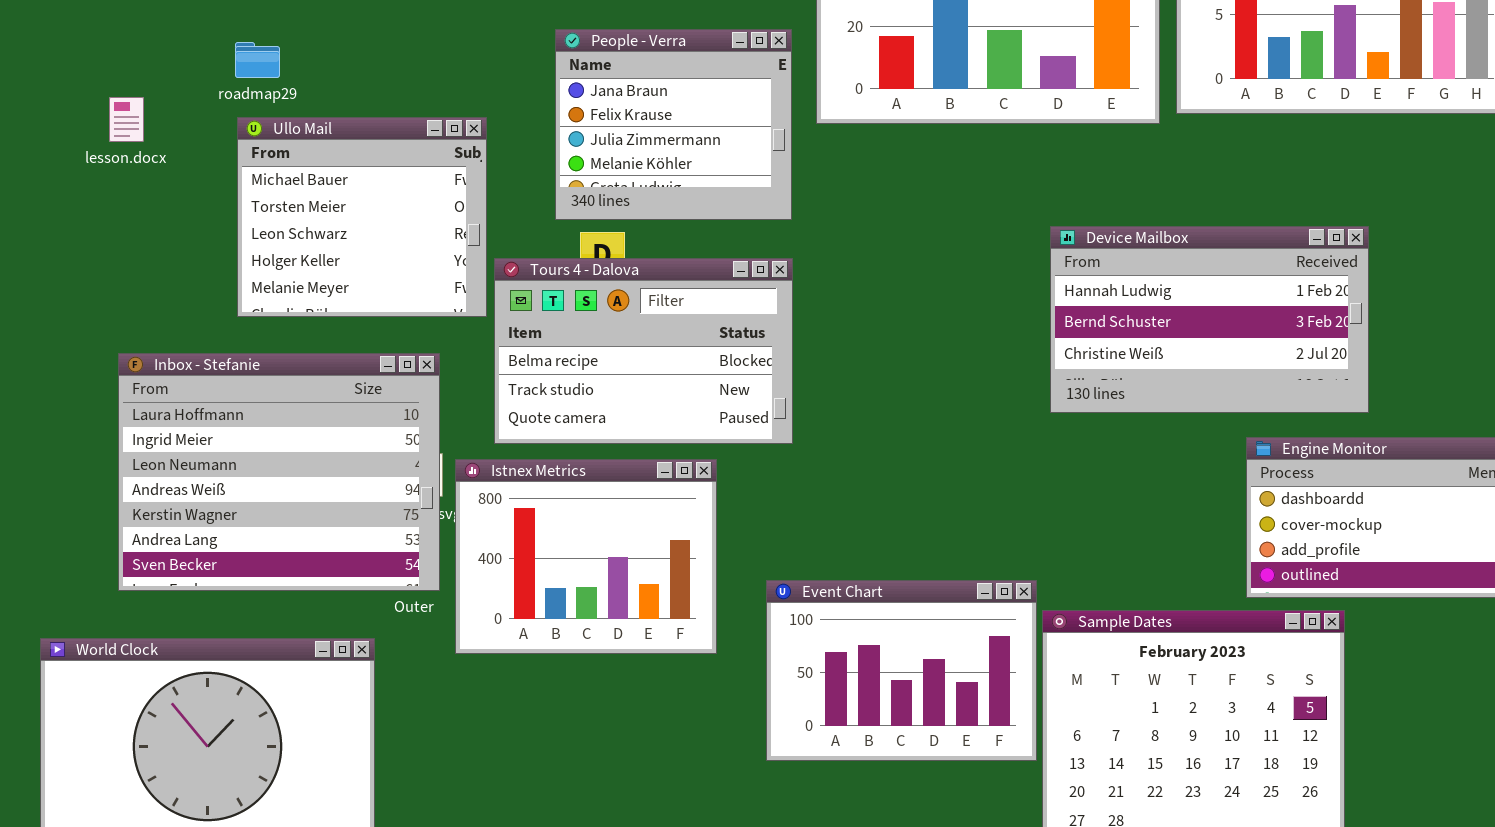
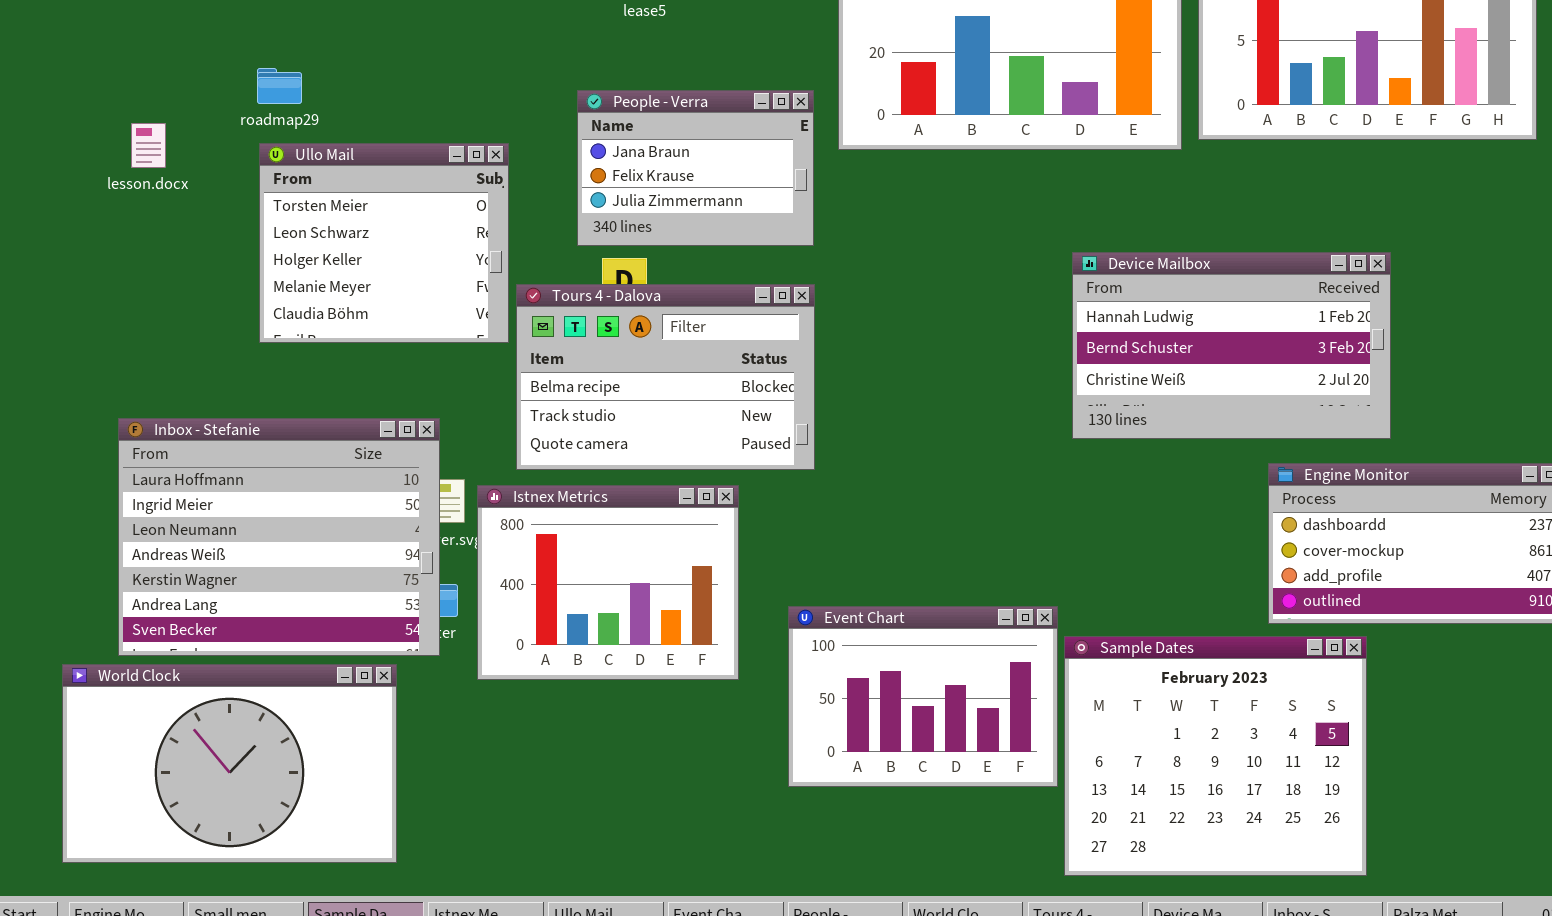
People - Verra: [555,29,792,220] -> [577,90,814,246], resized
Ullo Mail: [237,117,487,317] -> [259,143,509,343], scrolled down 1 row
Inbox - Stefanie: [118,353,440,591] -> [118,418,440,656], moved

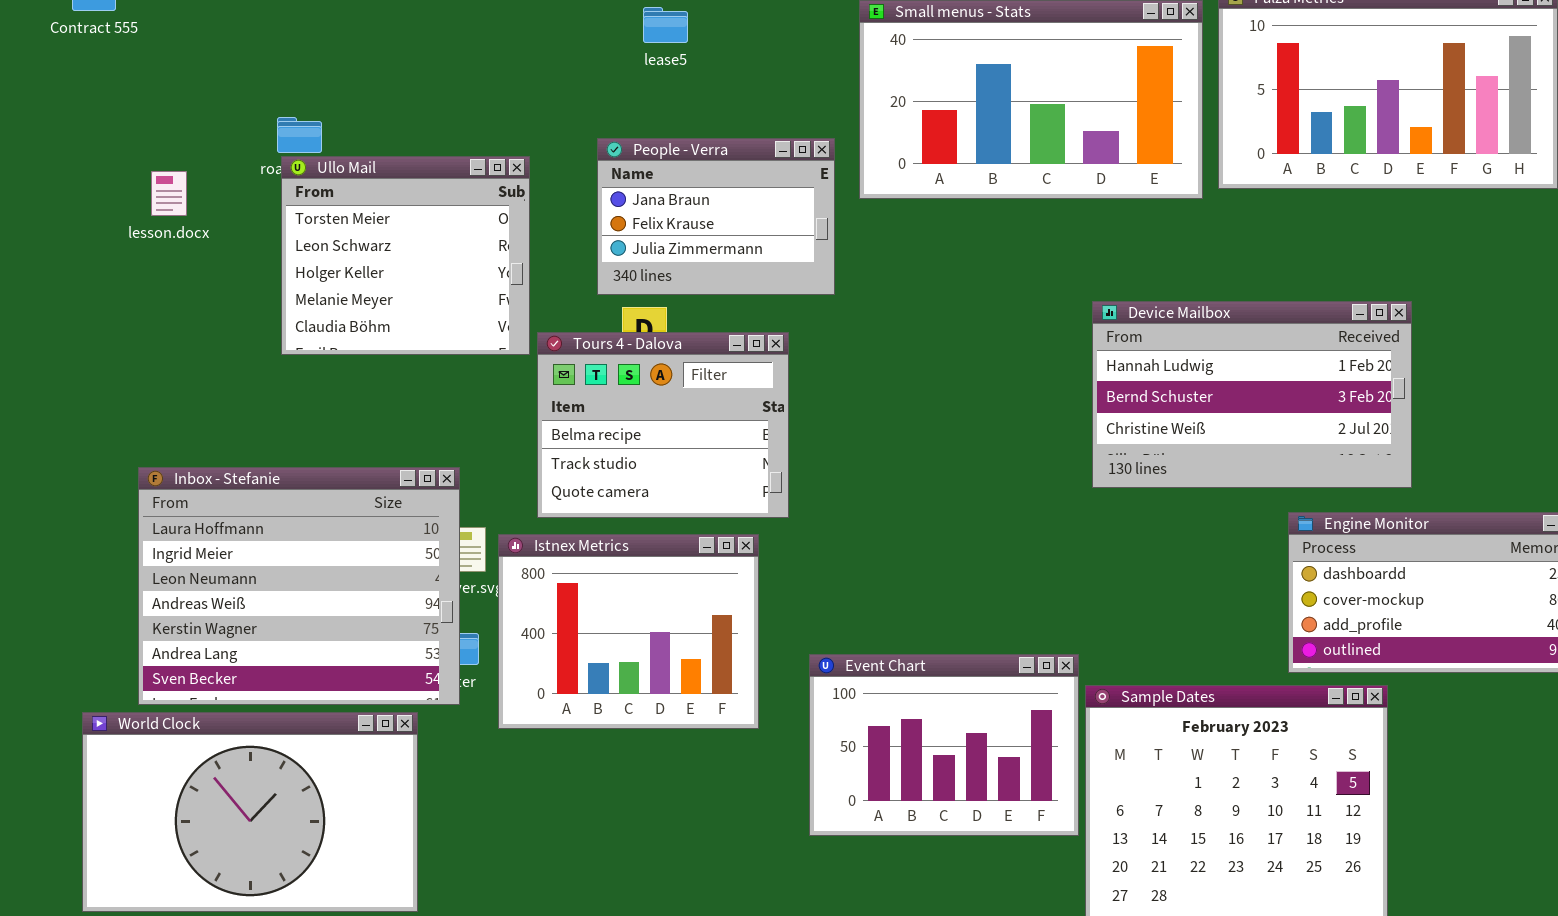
Ullo Mail: [259,143,509,343] -> [281,156,530,355], moved
Tours 4 - Dalova: [516,284,815,470] -> [537,332,789,518], resized

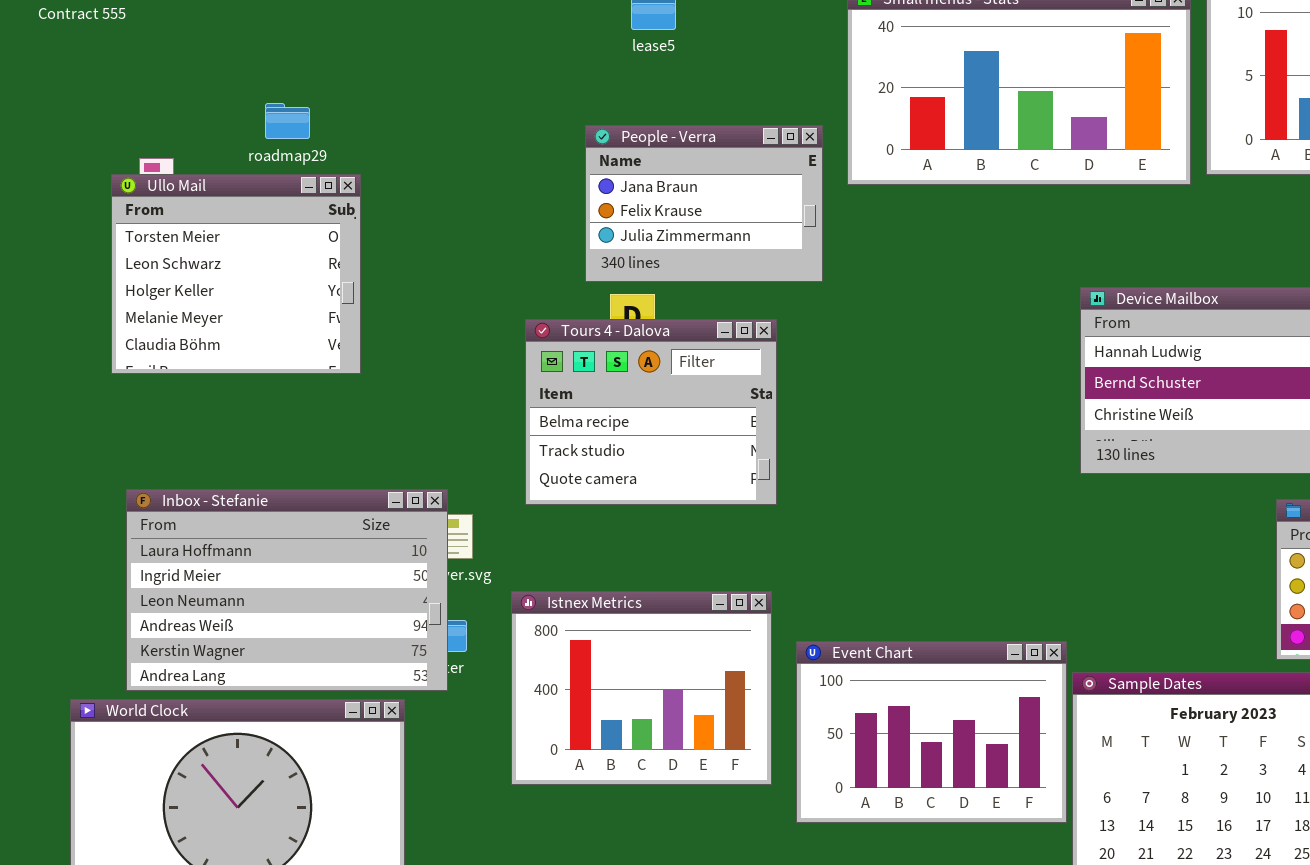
Ullo Mail: [281,156,530,355] -> [111,174,361,374], moved
Inbox - Stefanie: [138,467,460,705] -> [126,489,448,691], resized
Istnex Metrics: [498,534,759,729] -> [511,591,772,785], moved

